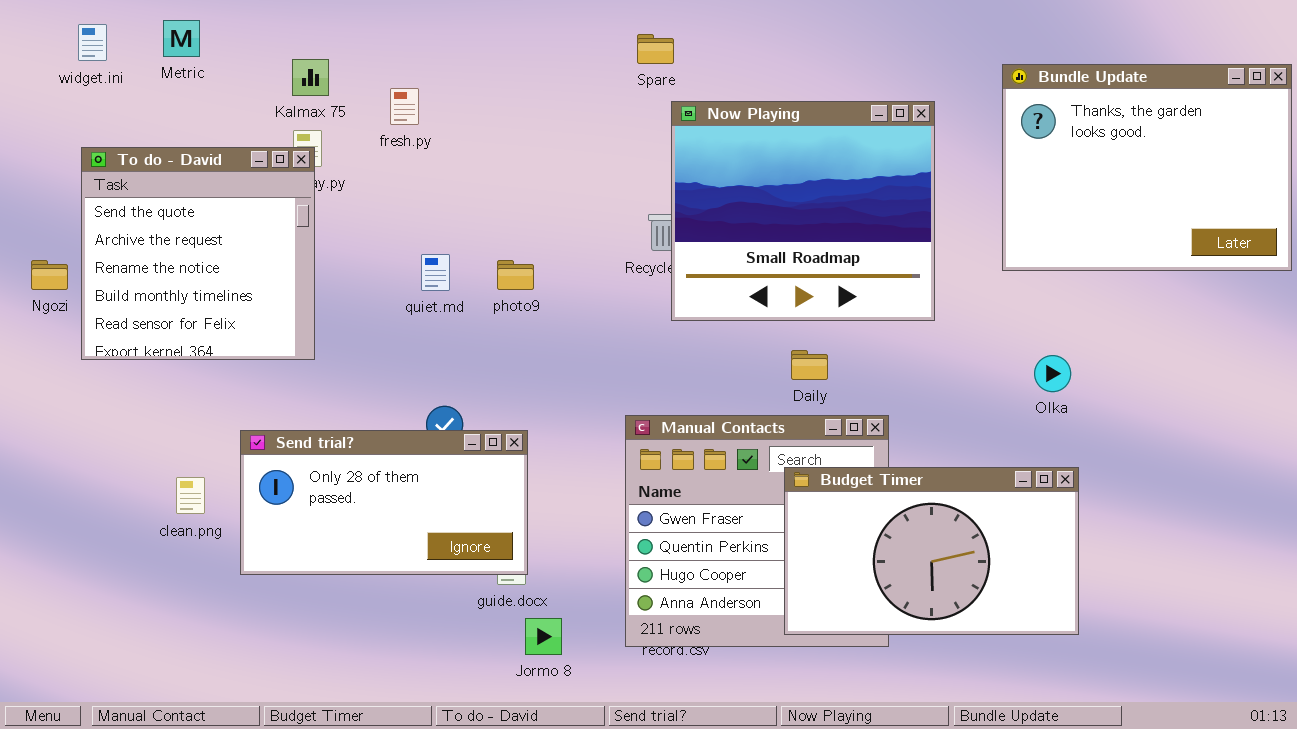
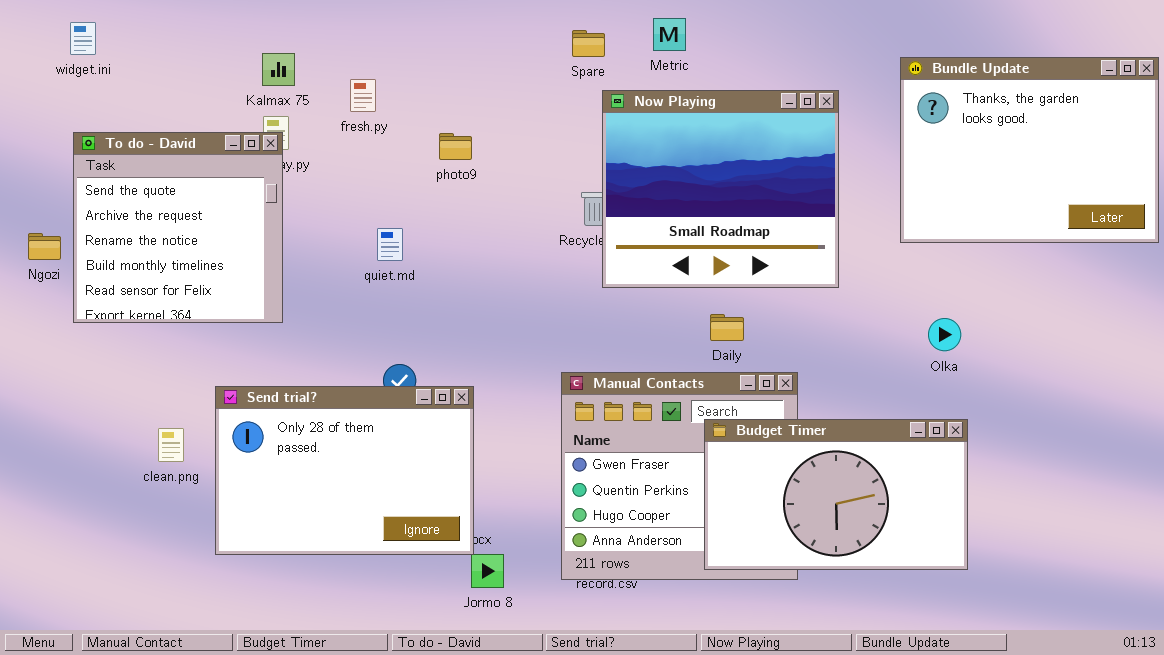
Metric: [163,20,200,57] -> [653,18,686,51], moved
photo9: [497,260,534,290] -> [439,133,472,160], moved
Send trial?: [240,430,528,575] -> [215,386,474,555], resized

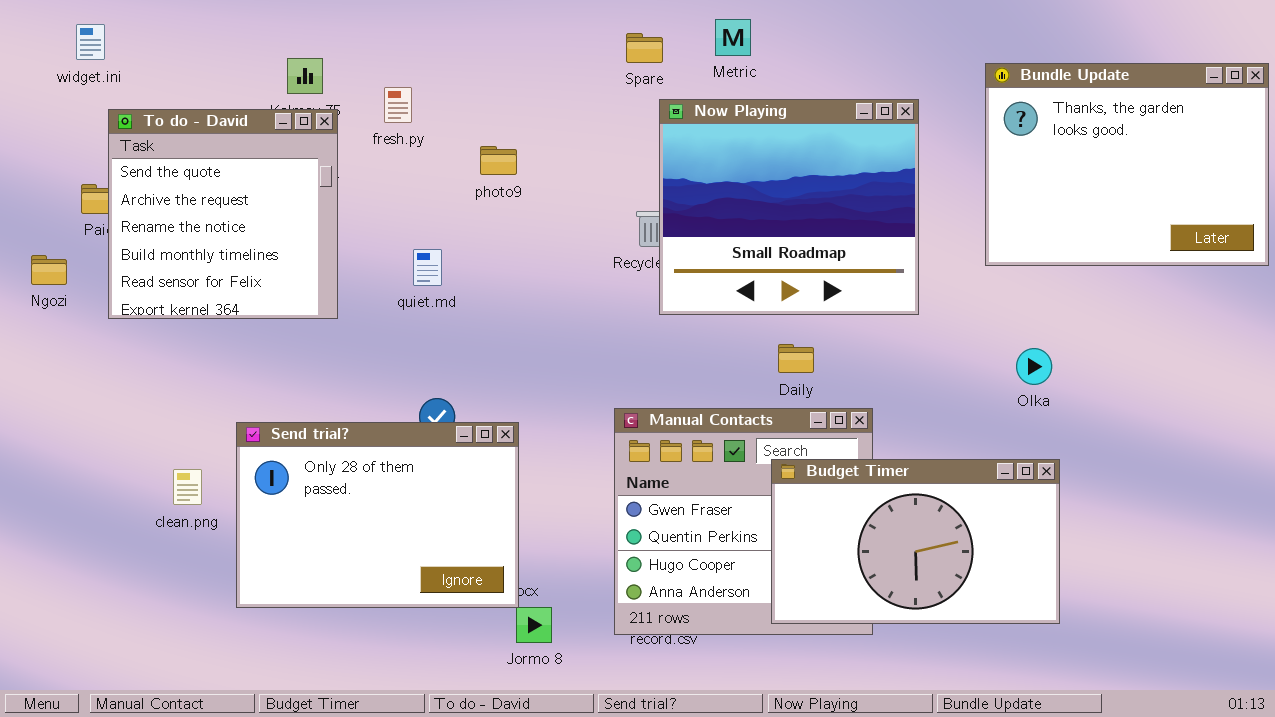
To do - David: [73,132,283,323] -> [108,109,338,319], moved

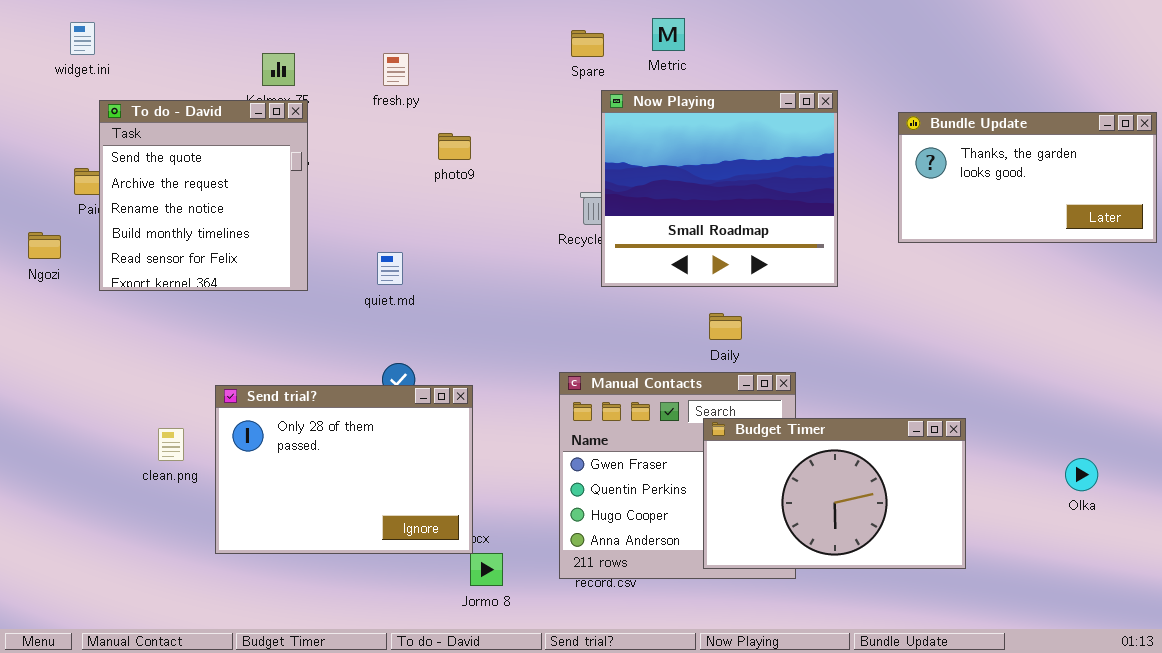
Bundle Update: [985,63,1269,266] -> [898,112,1157,243], resized
fresh.py: [384,87,412,123] -> [383,53,409,86], moved
quiet.md: [413,249,442,286] -> [377,252,403,285], moved
Olka: [1016,348,1052,385] -> [1065,458,1098,491], moved

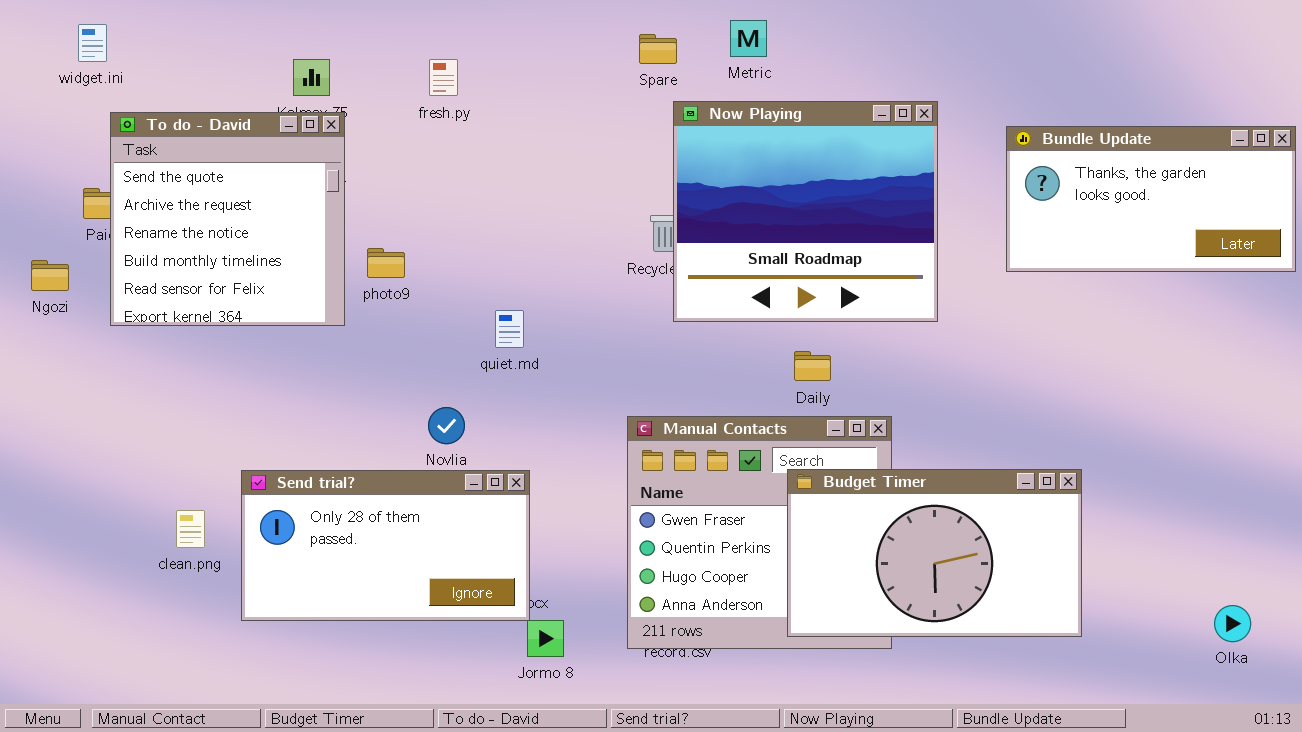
photo9: [438,133,471,160] -> [367,248,405,278], moved
quiet.md: [377,252,403,285] -> [495,310,524,348], moved
Send trial?: [215,385,473,554] -> [241,470,530,621], resized
clean.png: [158,428,184,461] -> [176,510,205,548], moved
Olka: [1065,458,1098,491] -> [1214,605,1251,642], moved

